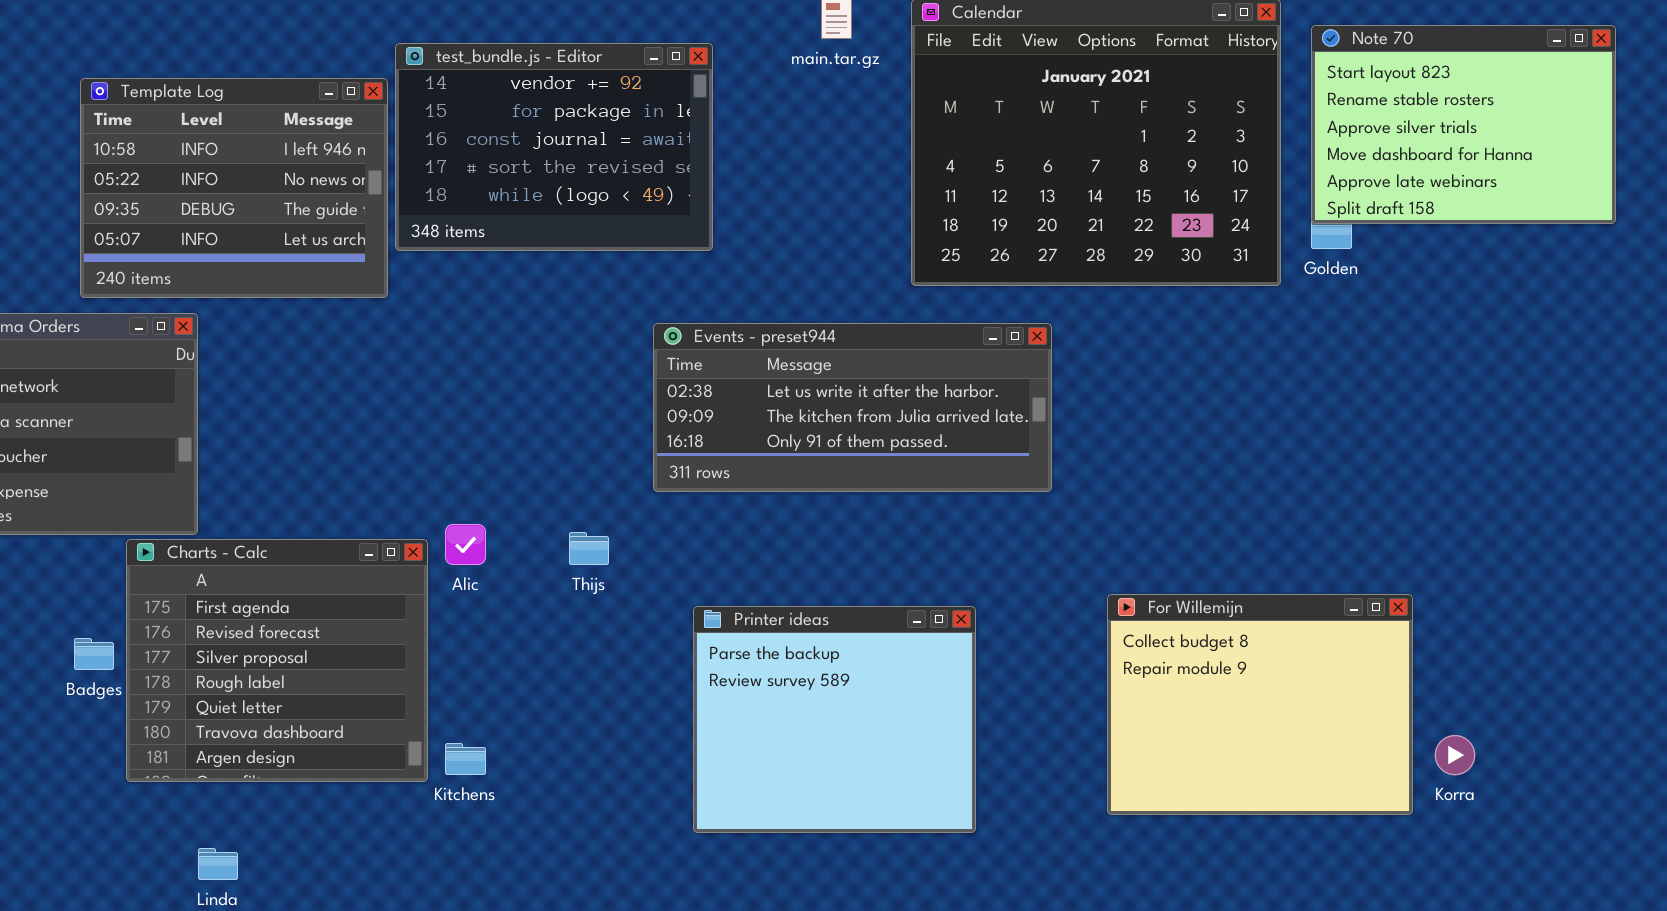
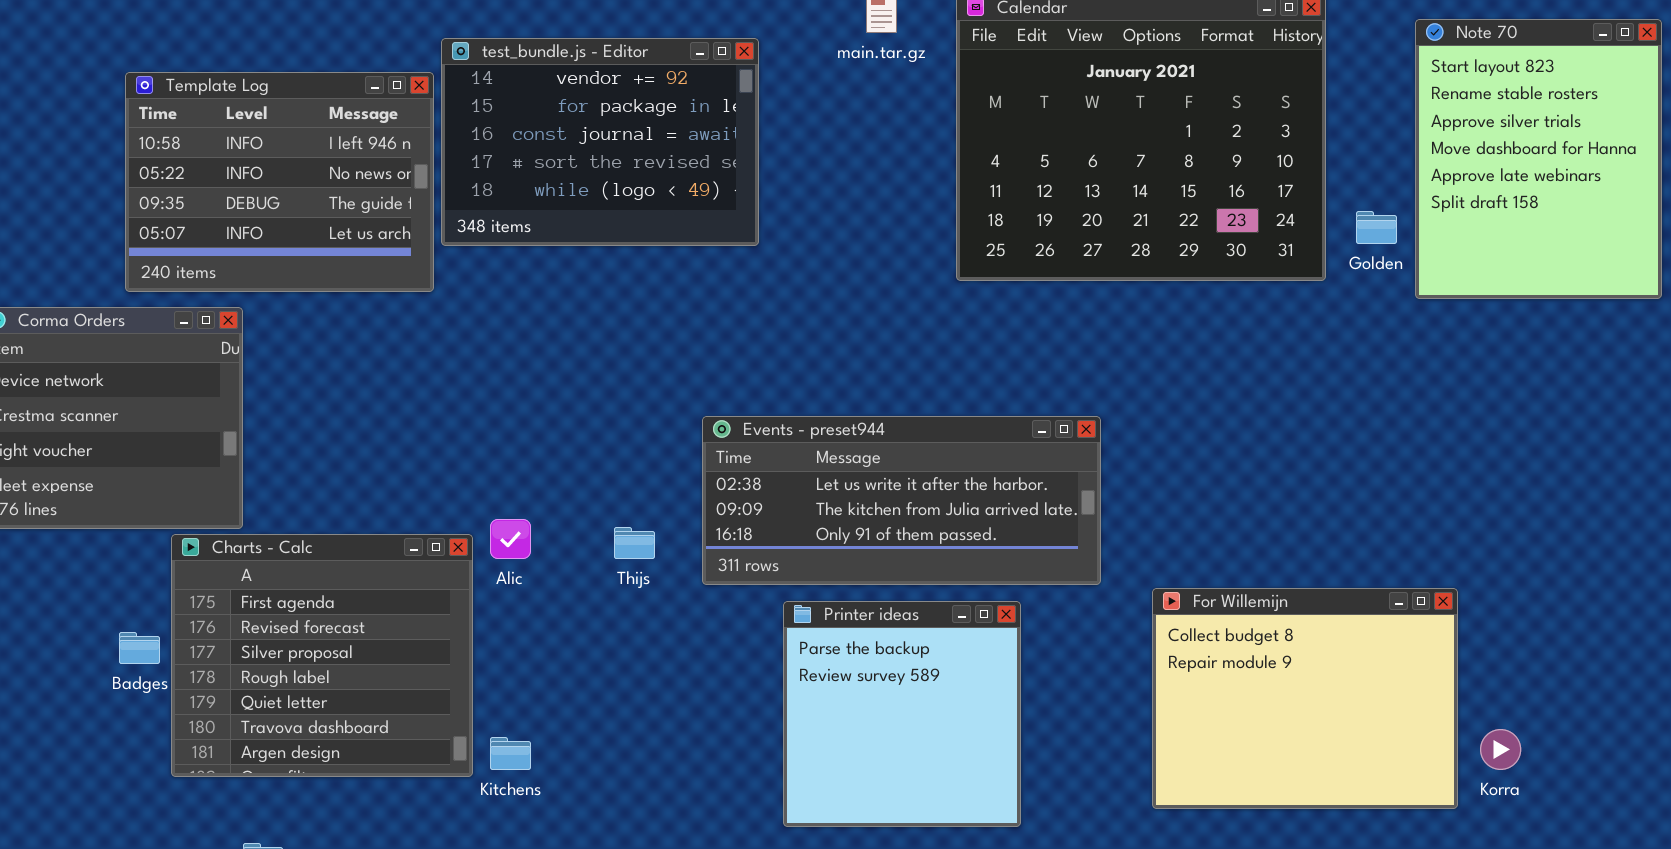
Note 70: [1311,25,1616,224] -> [1415,19,1662,299], resized
Events - preset944: [653,323,1052,492] -> [702,416,1101,585], moved
Printer ideas: [693,606,976,833] -> [783,601,1021,827], resized

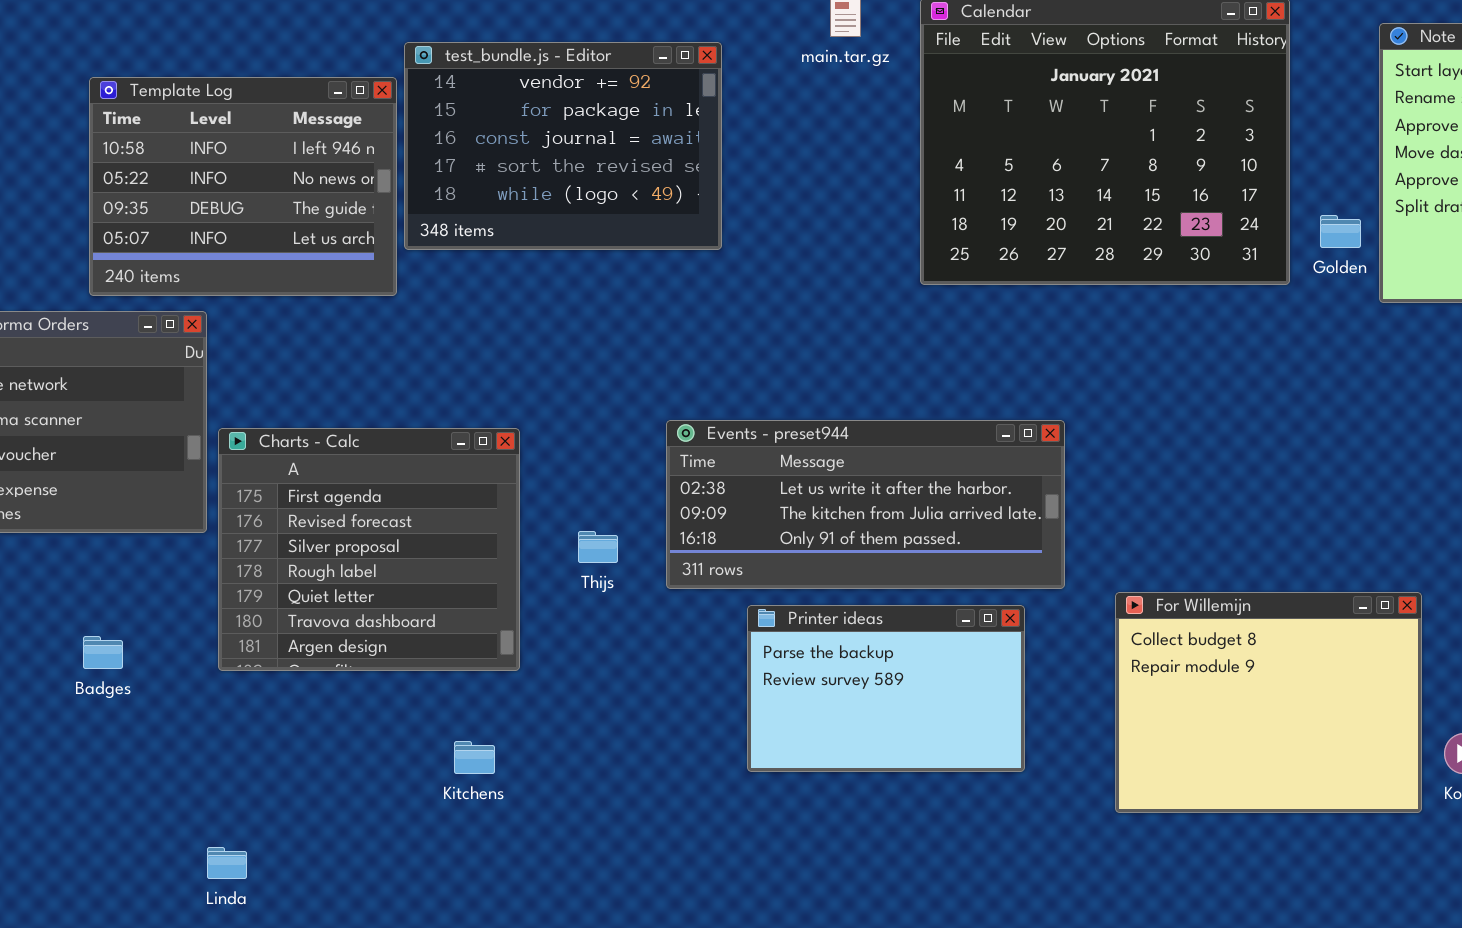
Charts - Calc: [171,534,473,777] -> [218,428,520,671], moved
Printer ideas: [783,601,1021,827] -> [747,605,1025,772], resized

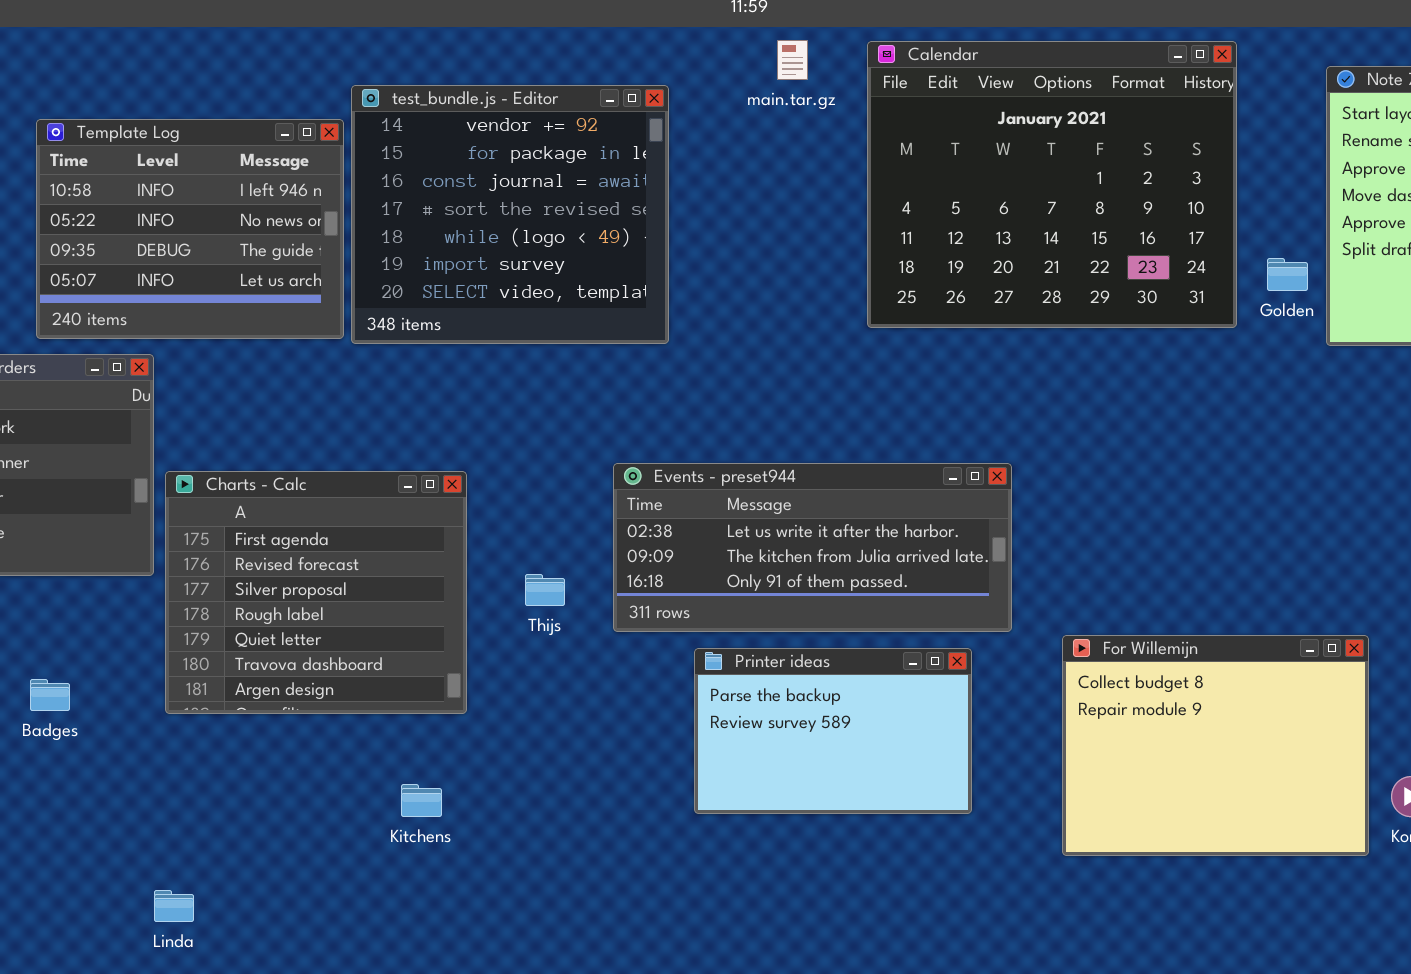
test_bundle.js - Editor: [404,42,722,250] -> [351,85,669,344], resized

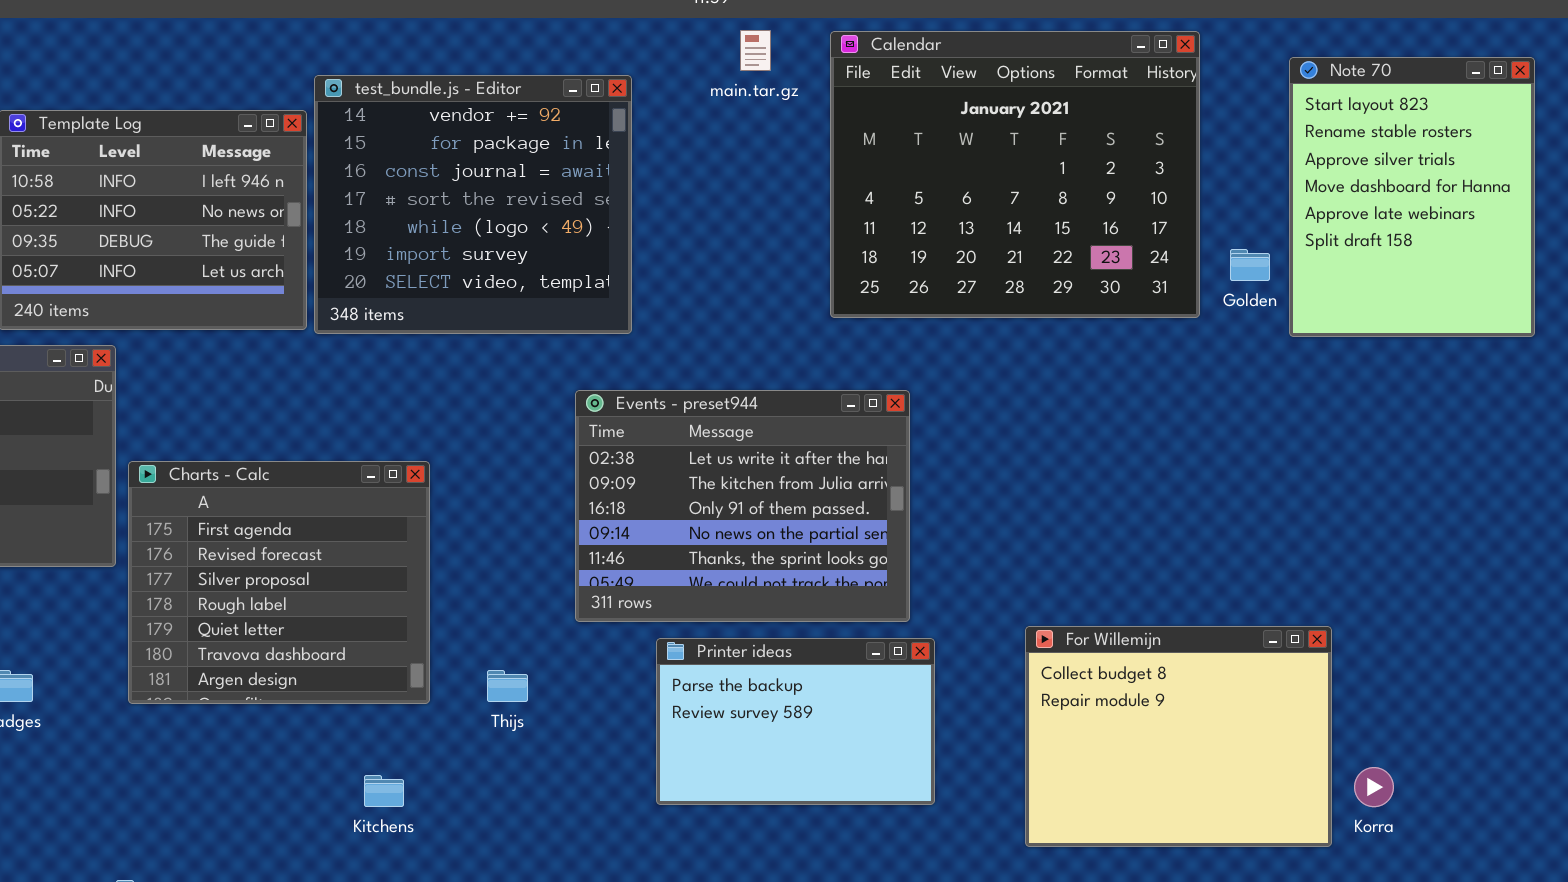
Events - preset944: [613,463,1012,632] -> [575,390,910,622], resized
Thijs: [525,574,565,606] -> [487,670,528,702], moved

